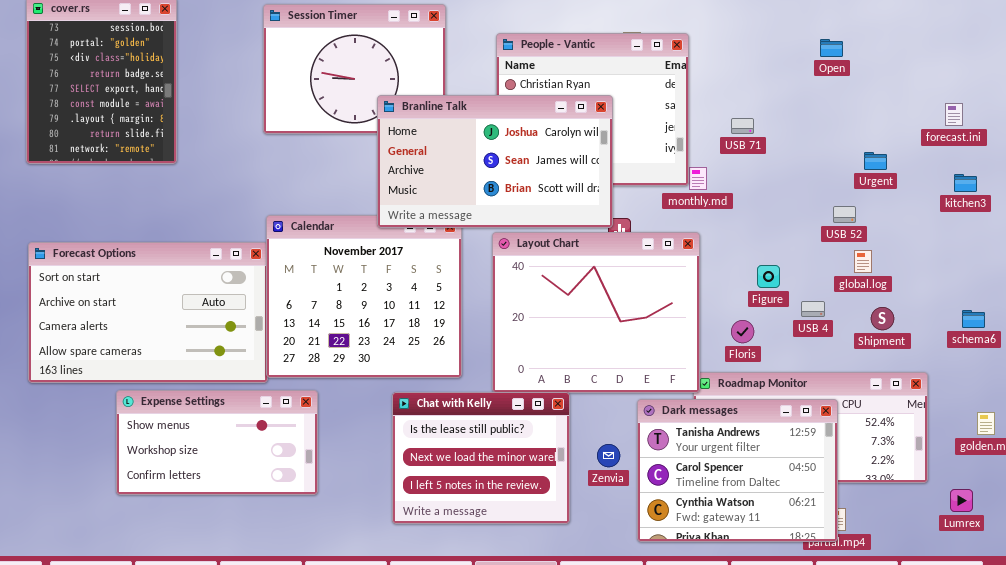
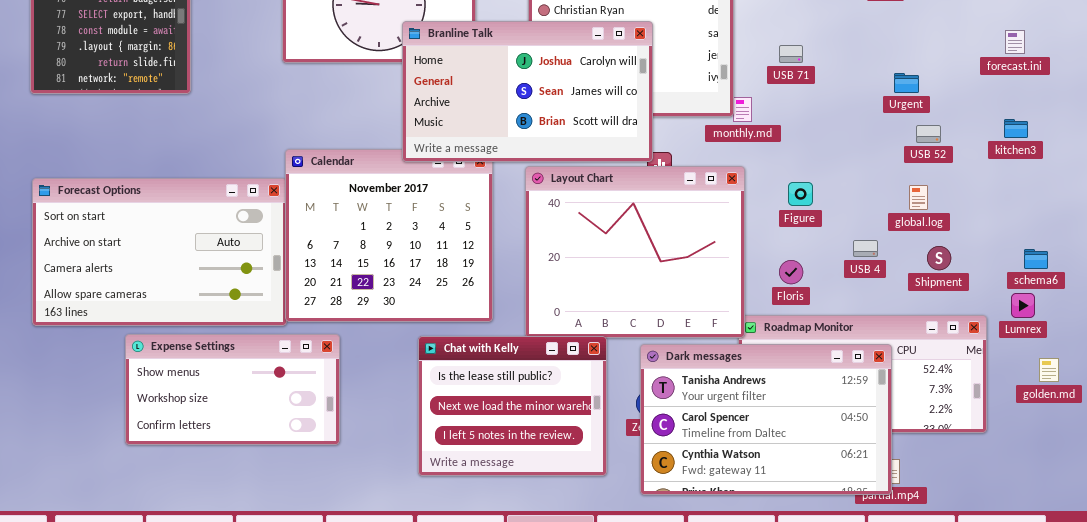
Urgent: [864,152,887,170] -> [894,73,919,93], moved
kitchen3: [954,174,977,192] -> [1004,119,1028,138], moved
USB 52: [833,206,856,223] -> [916,125,941,143], moved
Figure: [757,265,780,288] -> [788,182,813,206], moved
Dark messages: [637,399,838,542] -> [640,344,892,495], resized
Lumrex: [950,489,973,512] -> [1011,293,1035,318], moved

